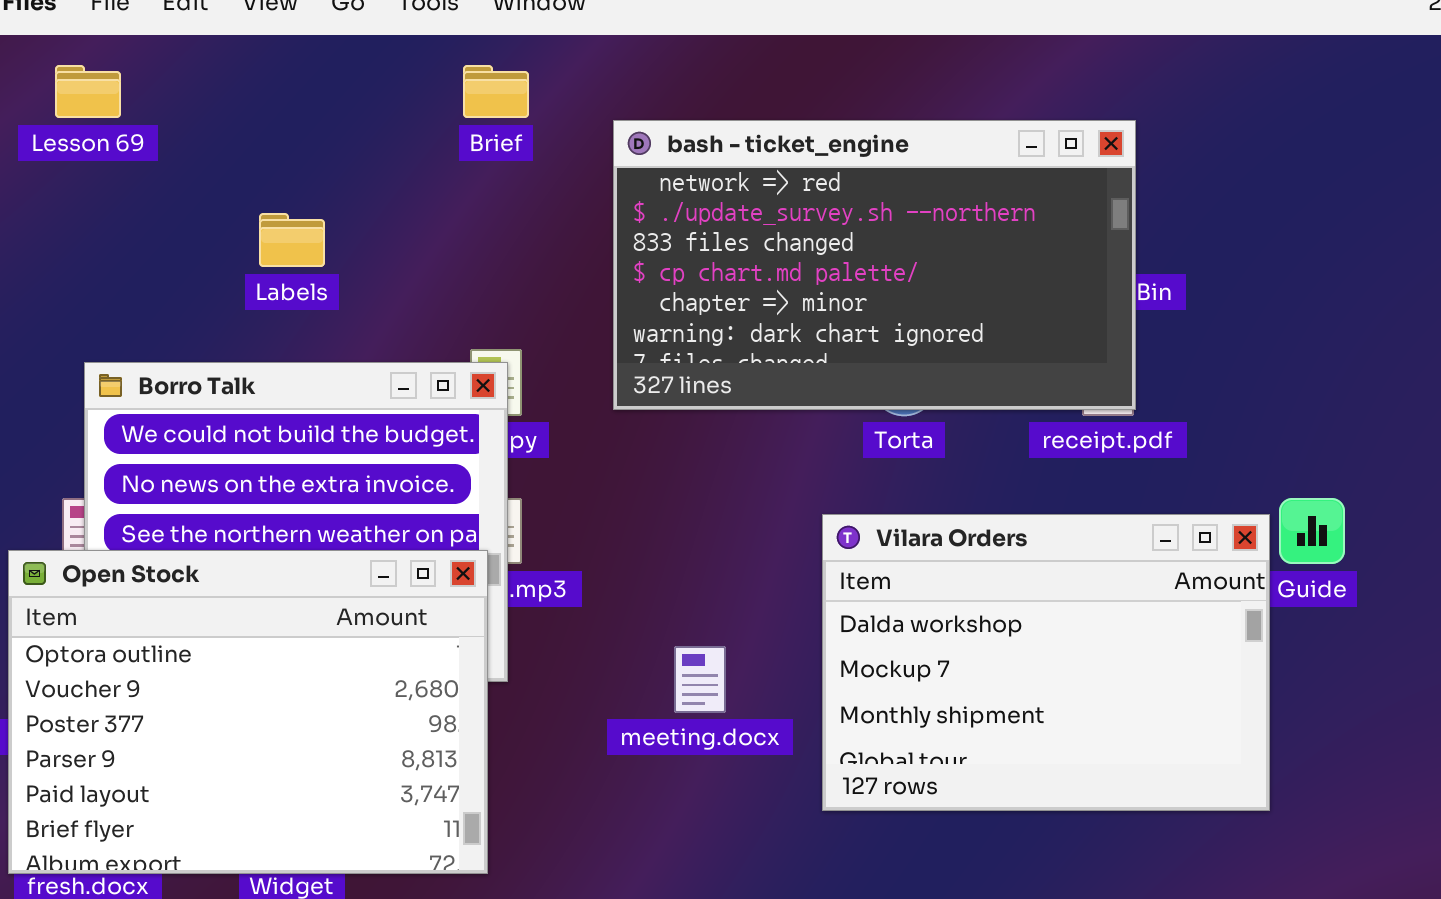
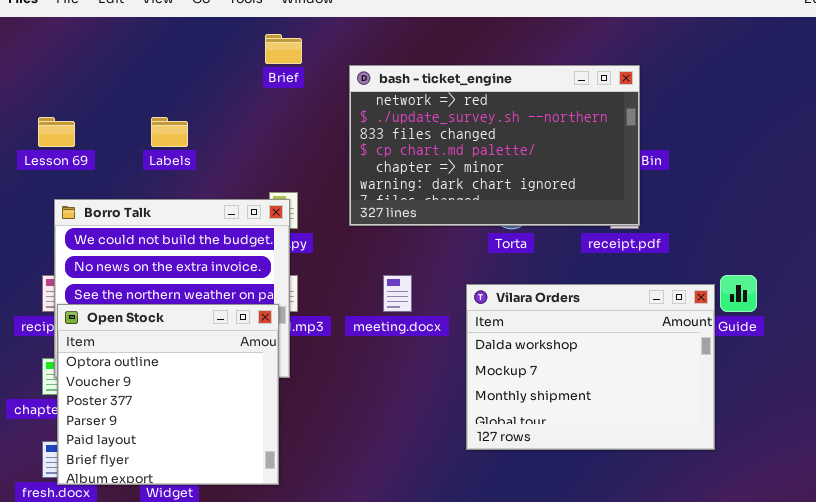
Lesson 69: [55,65,121,118] -> [38,117,75,147], moved
Open Stock: [8,550,488,874] -> [57,304,279,485], resized
meeting.docx: [674,646,726,713] -> [383,275,412,312], moved

